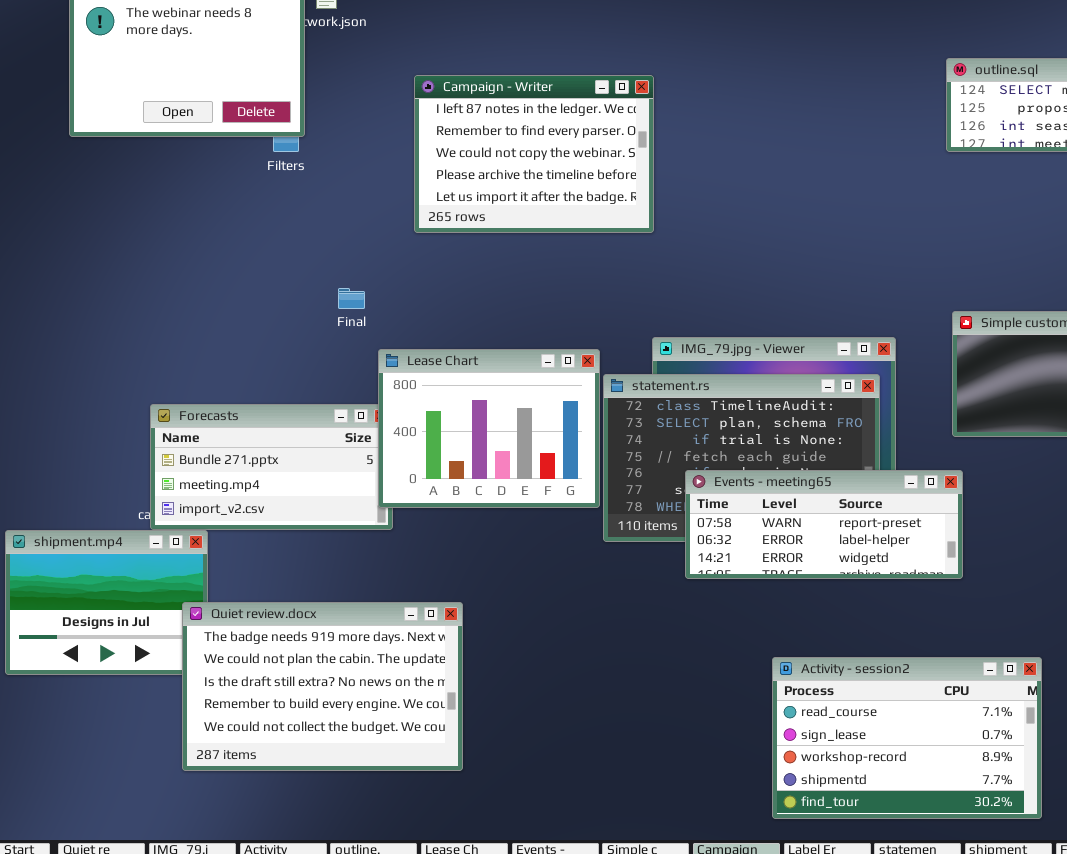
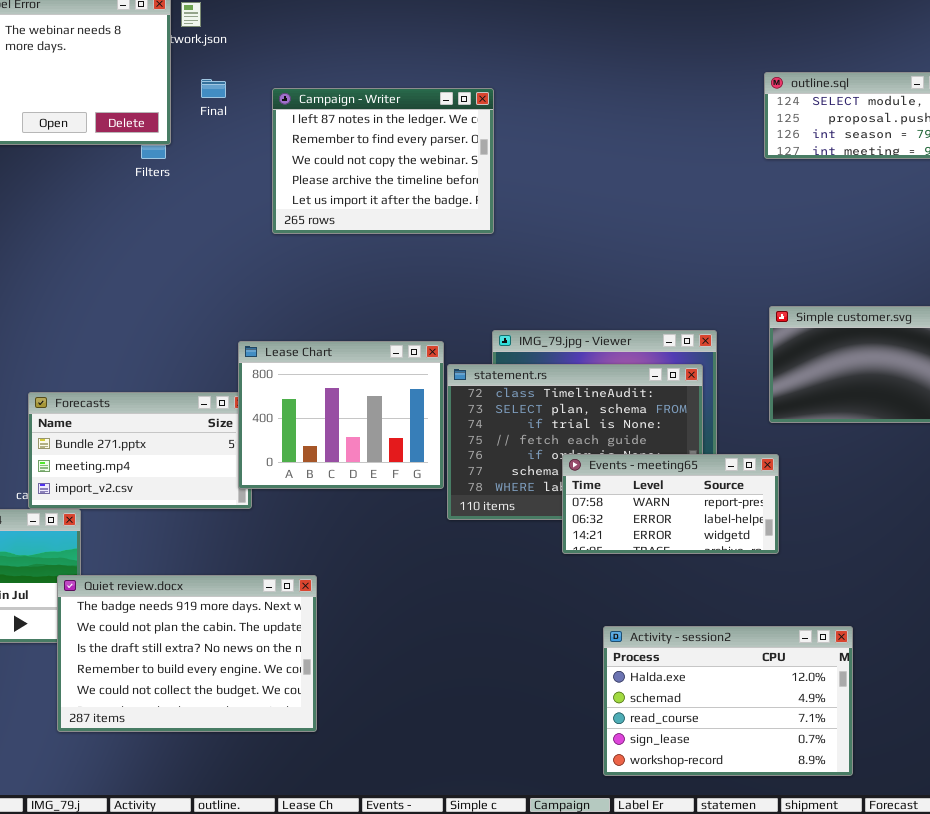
Final: [338,288,365,309] -> [201,79,226,98], moved
Events - meeting65: [685,470,963,579] -> [562,454,779,554], resized
Activity - session2: [772,657,1042,819] -> [603,626,853,776], scrolled up 2 rows

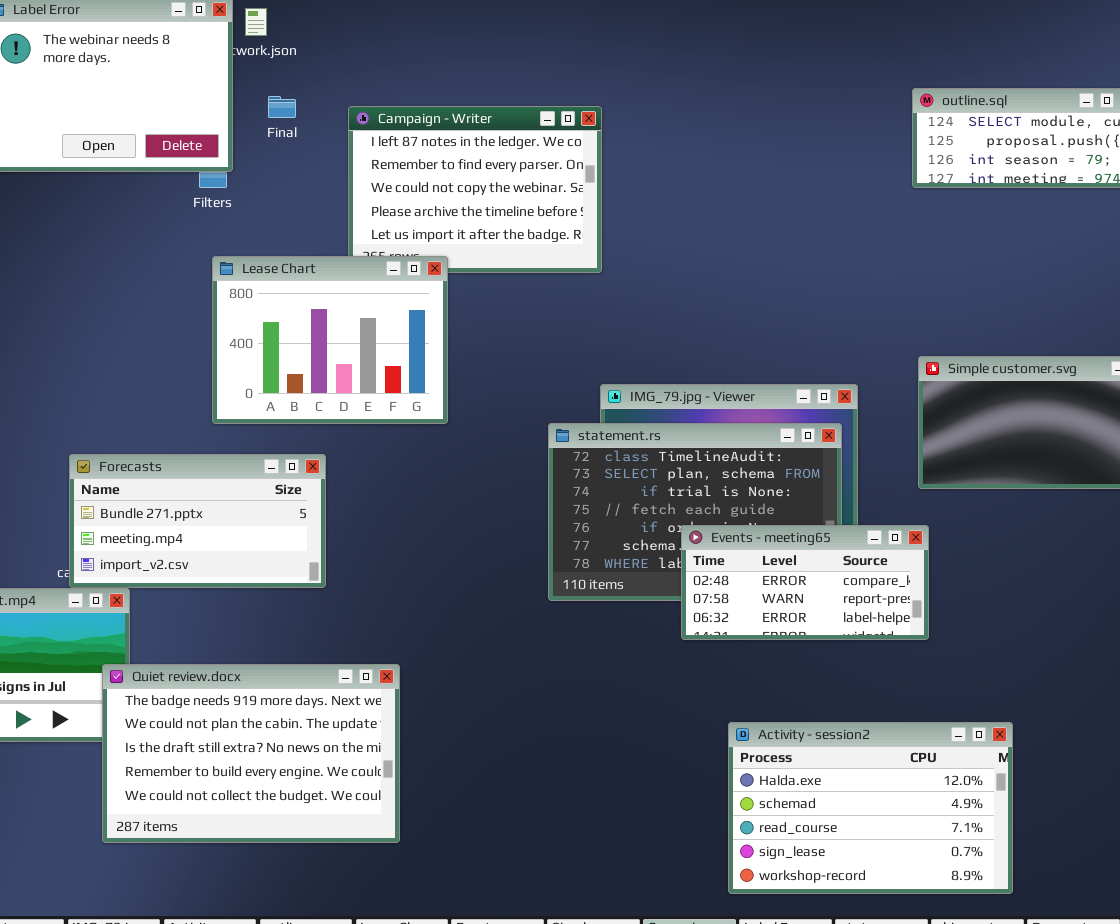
Lease Chart: [238,341,444,489] -> [212,256,448,424], moved
Events - meeting65: [562,454,779,554] -> [681,525,929,640], scrolled up 1 row

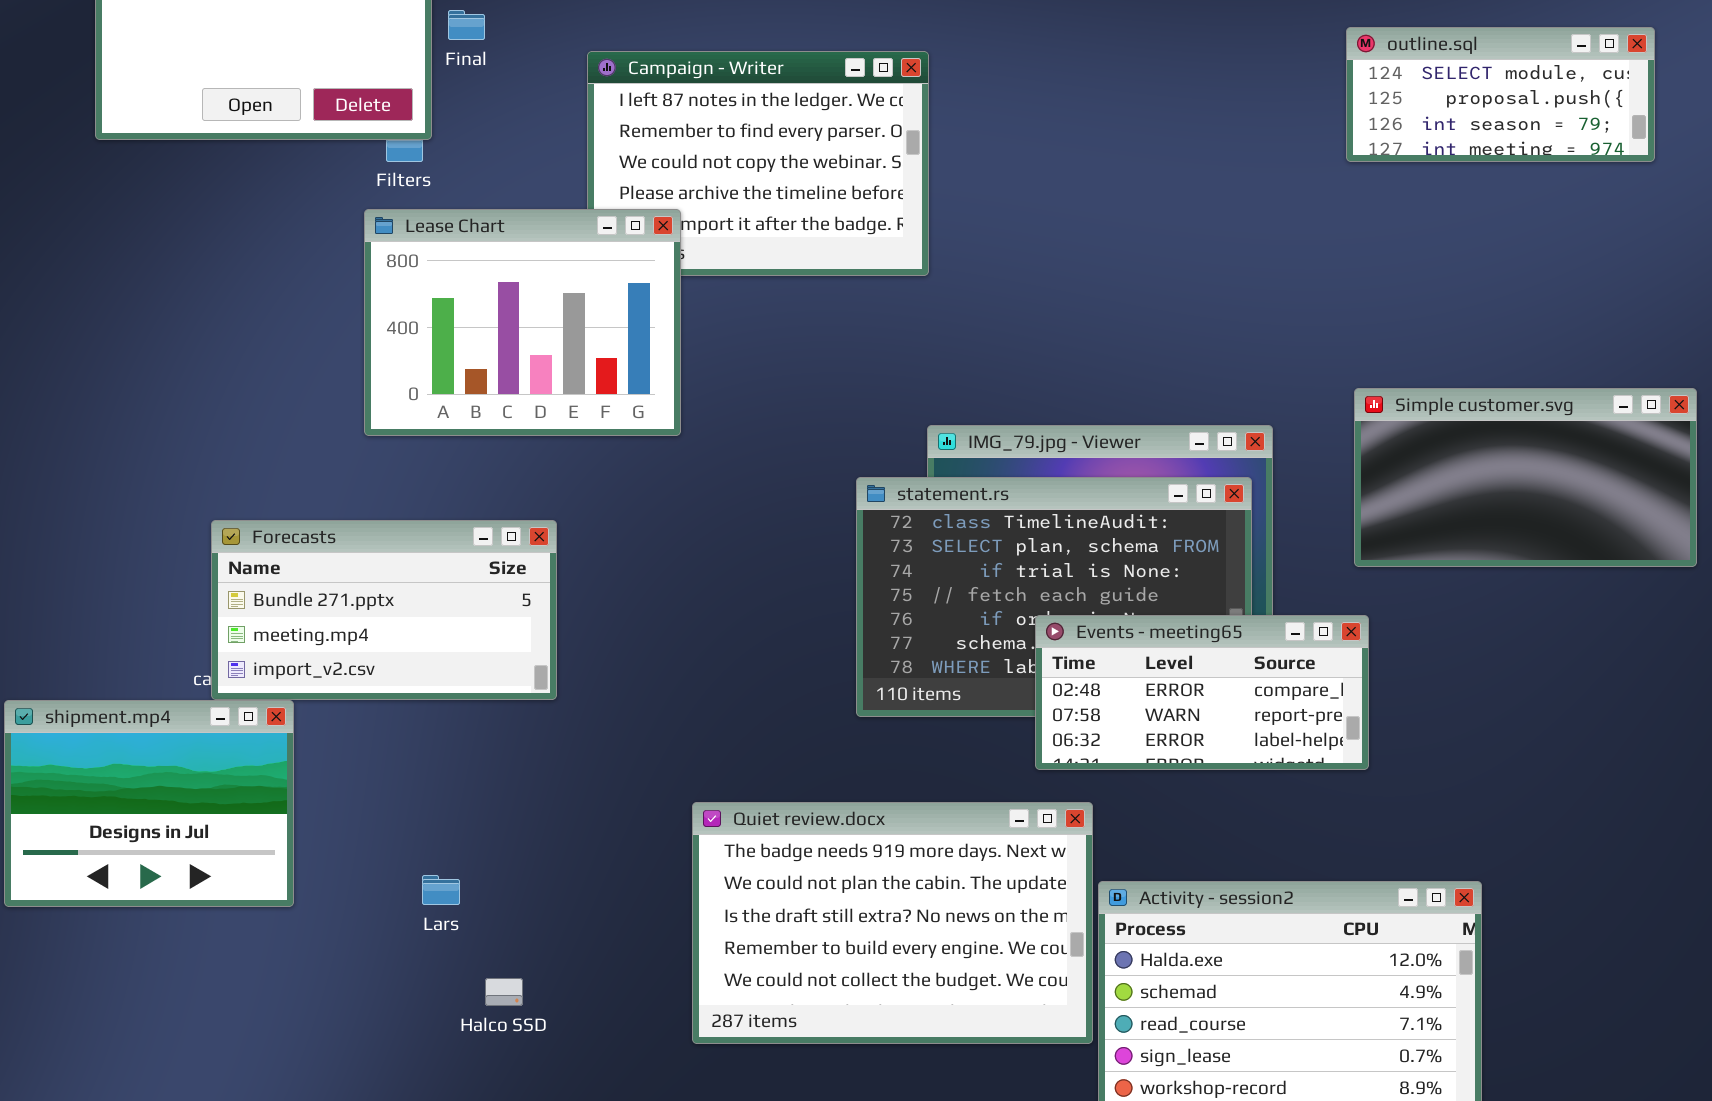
Final: [268,96,296,118] -> [448,10,485,40], moved
Lease Chart: [212,256,448,424] -> [364,209,681,436], moved
Quiet review.docx: [102,664,400,843] -> [692,802,1093,1044], moved

